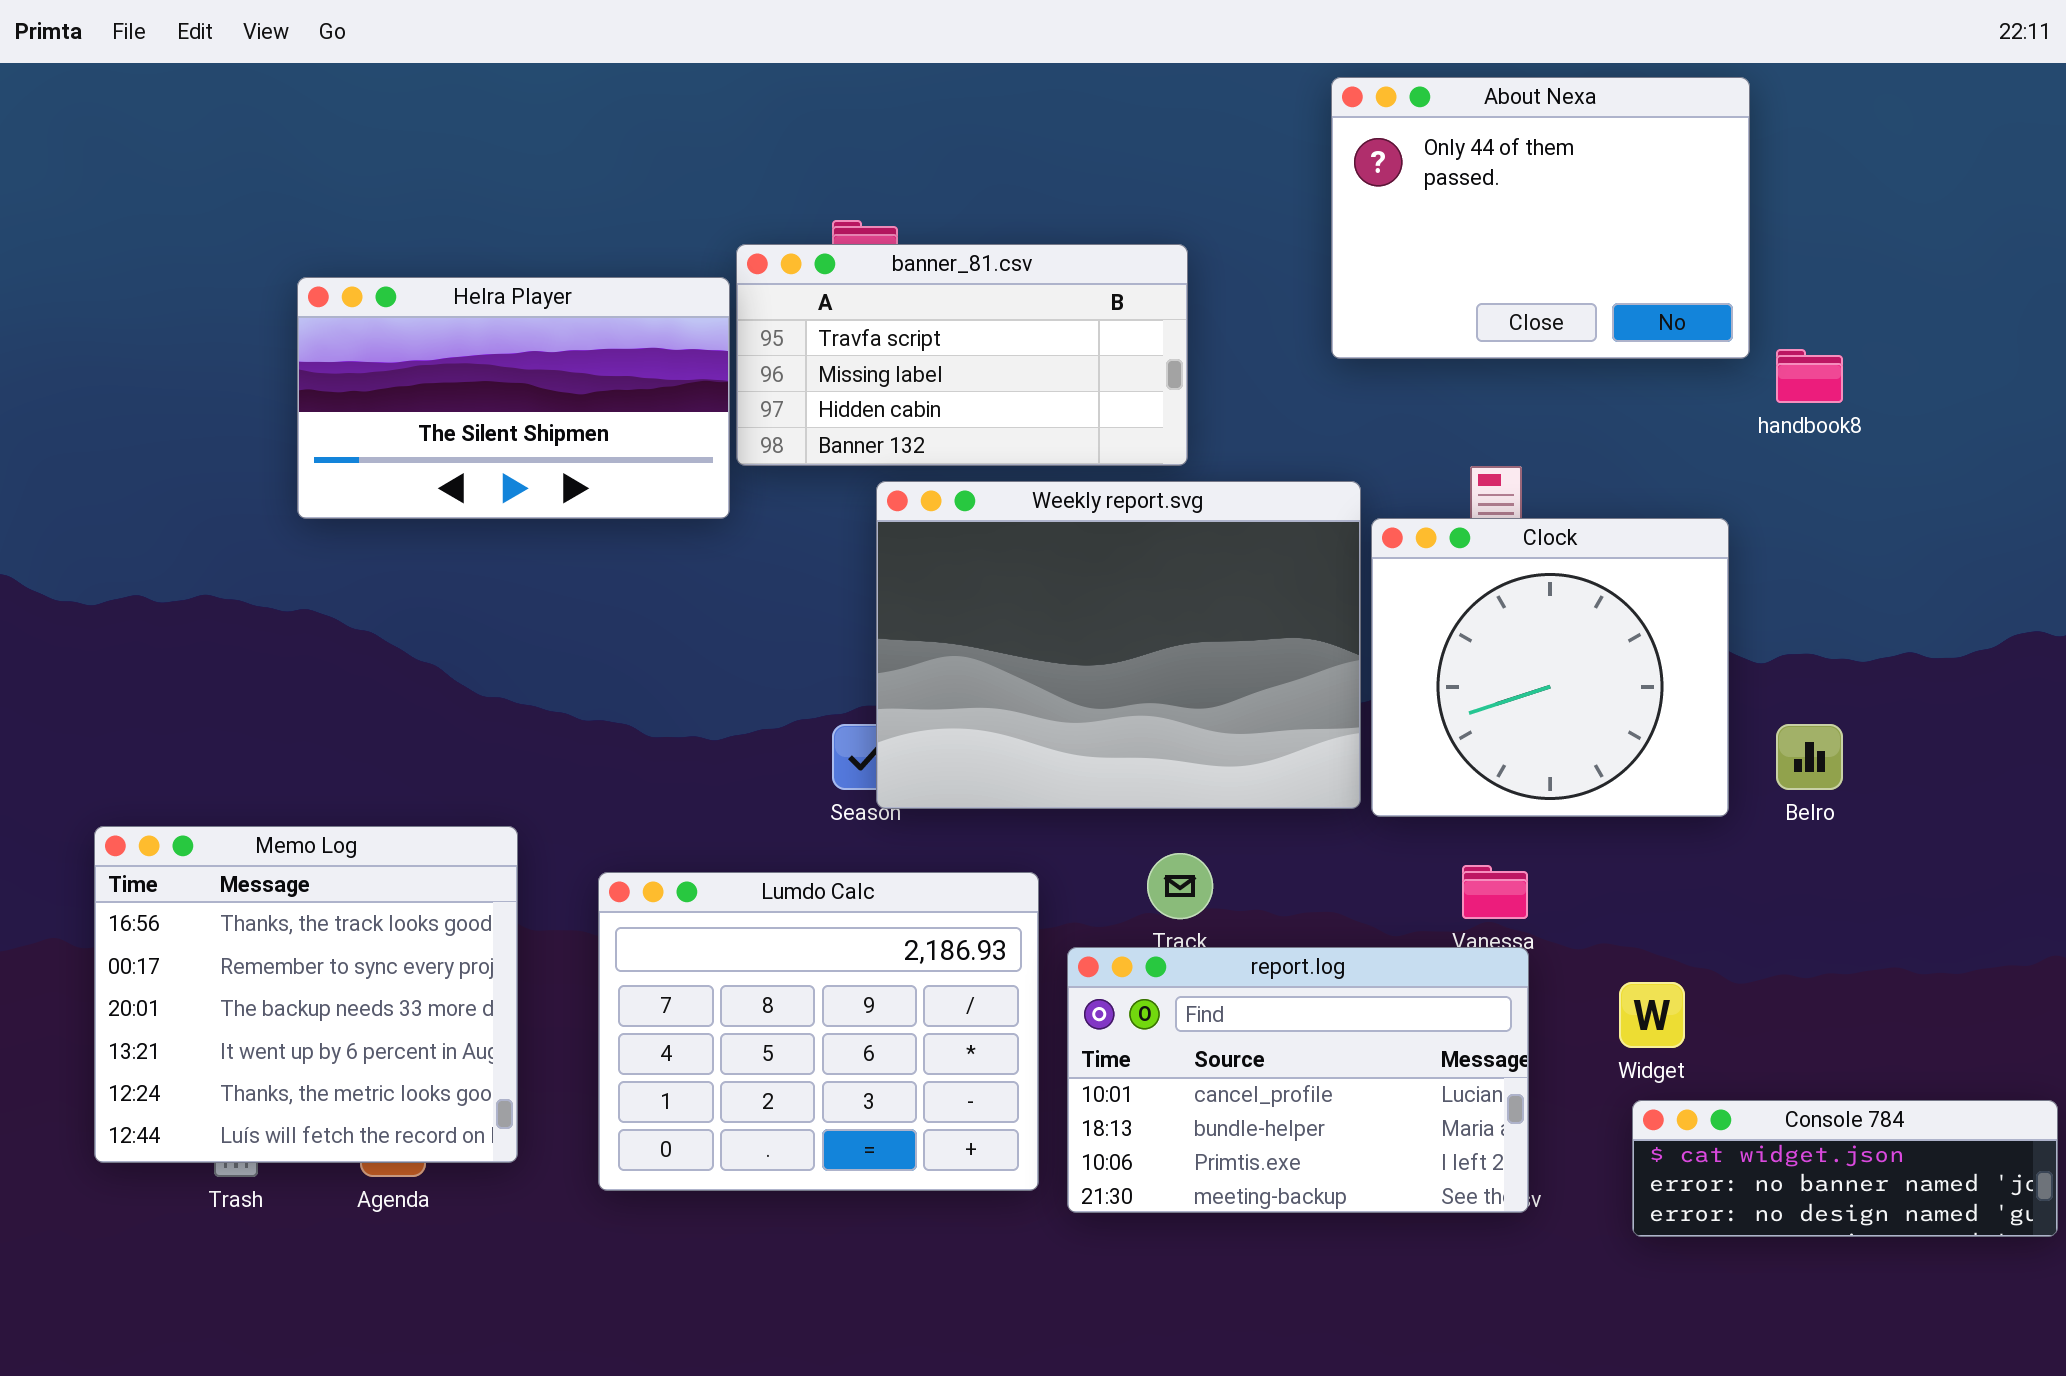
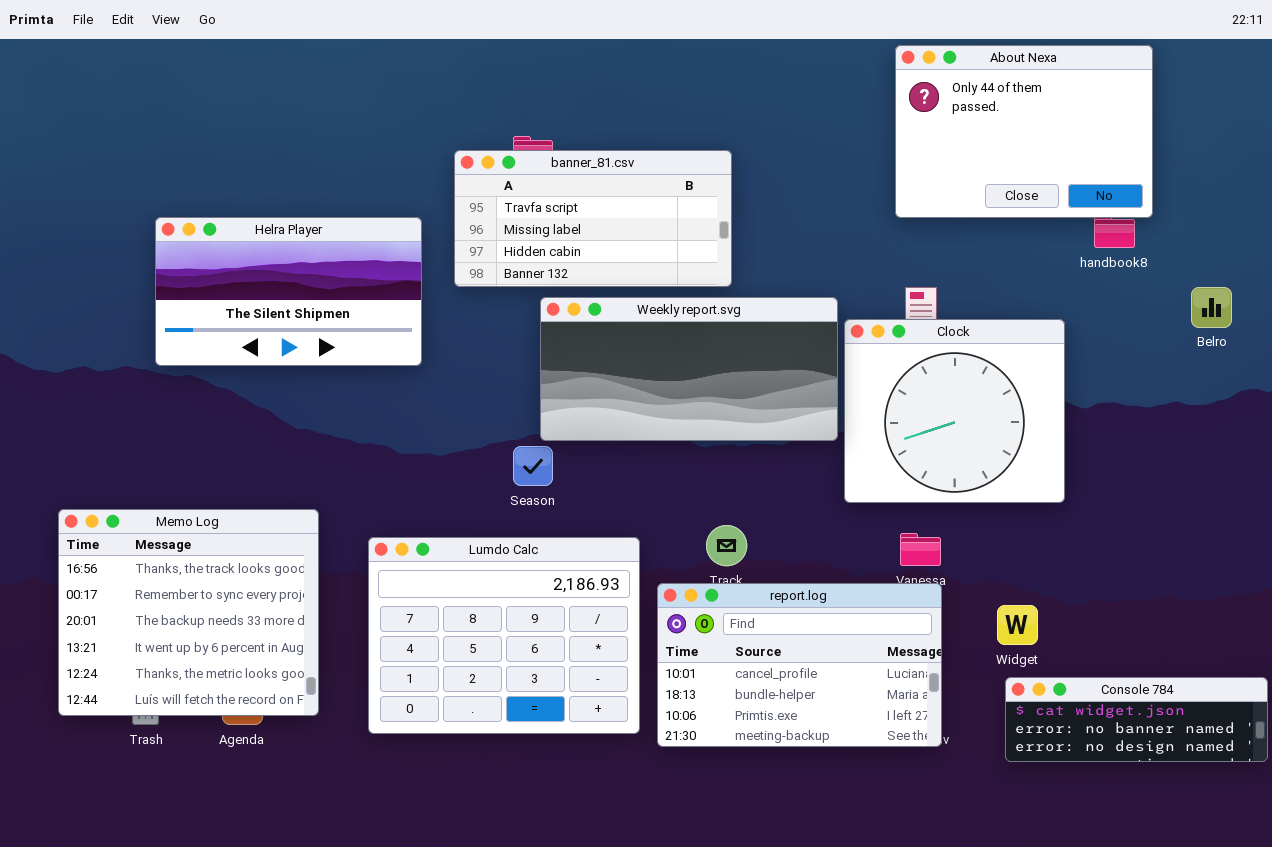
About Nexa: [1331,77,1750,359] -> [895,45,1153,218], moved
Helra Player: [297,277,730,519] -> [155,217,422,366], moved
Weekly report.svg: [876,481,1361,809] -> [540,297,838,441], resized
Belro: [1776,724,1843,790] -> [1191,287,1232,328], moved

